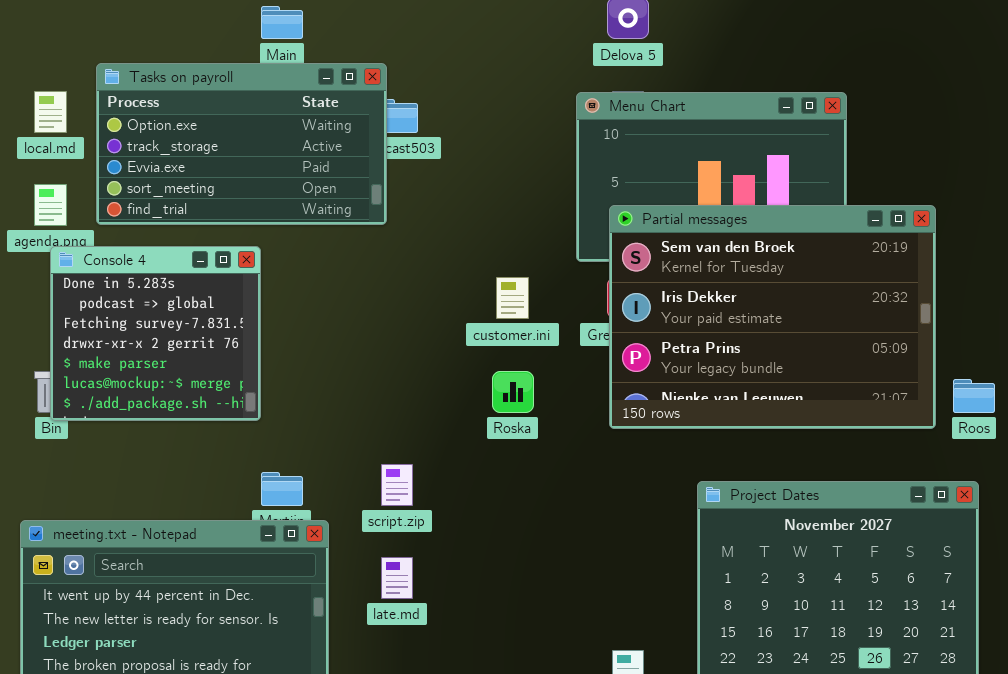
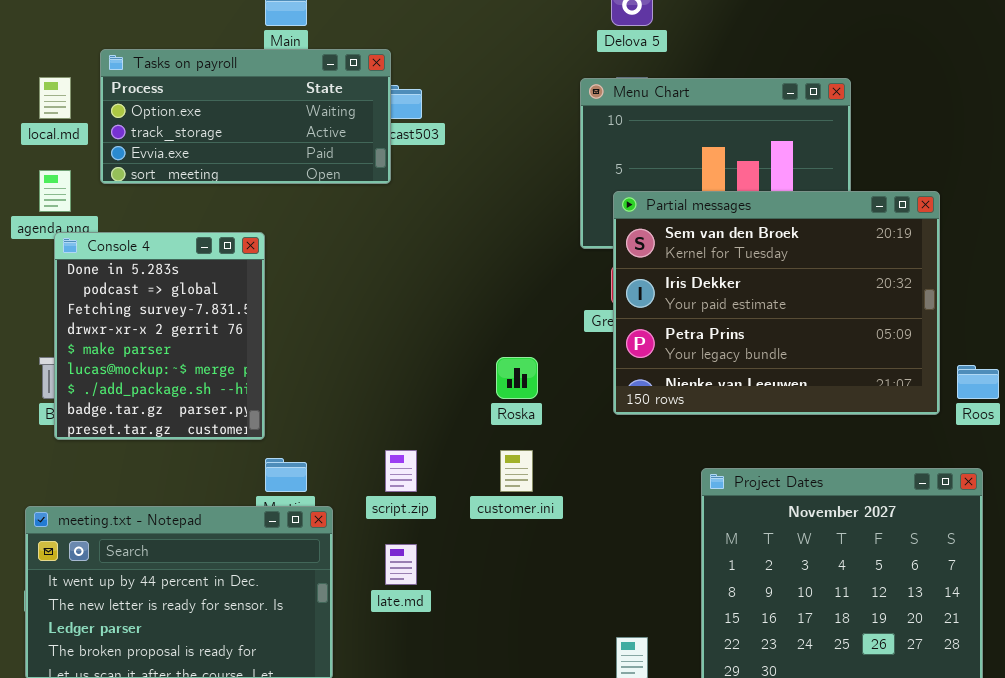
Tasks on payroll: [96,63,387,225] -> [100,49,391,184], resized
Console 4: [50,246,261,421] -> [54,232,265,440], resized
customer.ini: [496,277,529,319] -> [500,450,533,492], moved

